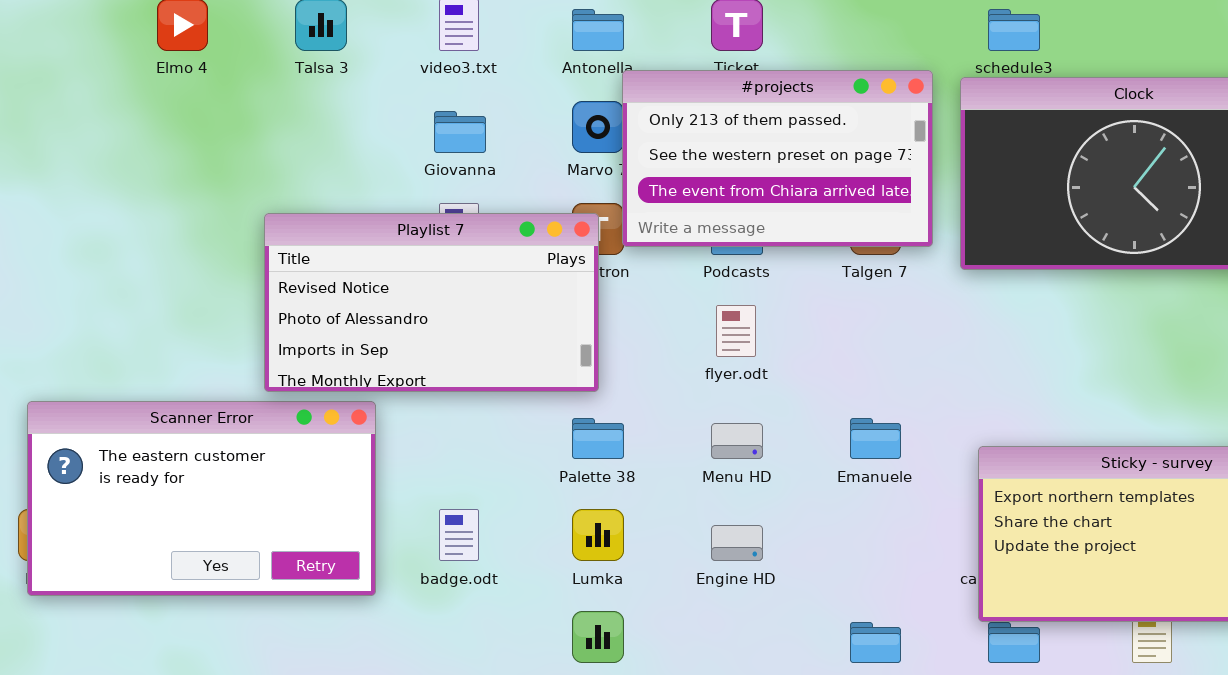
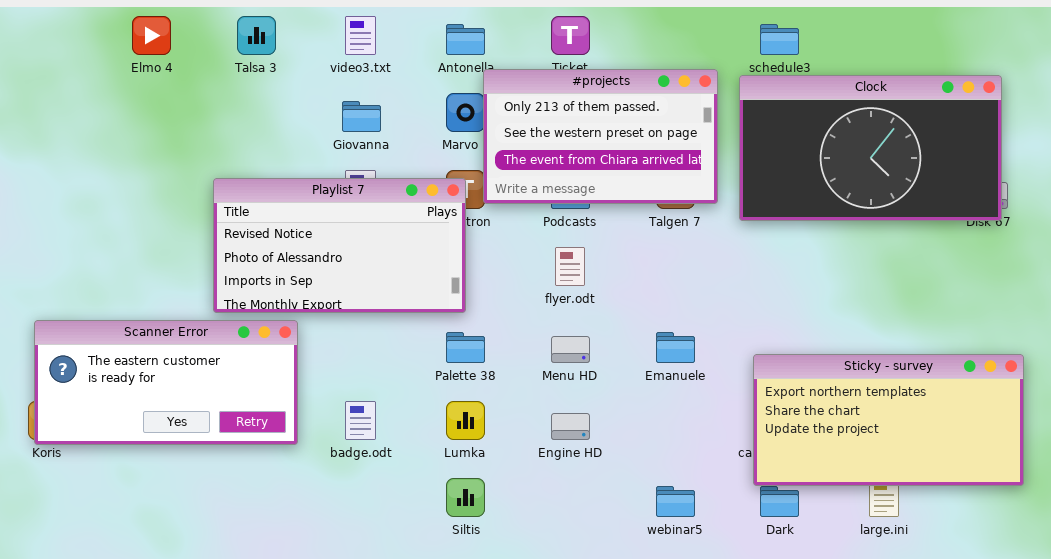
Scanner Error: [27,401,376,596] -> [34,320,298,445], resized

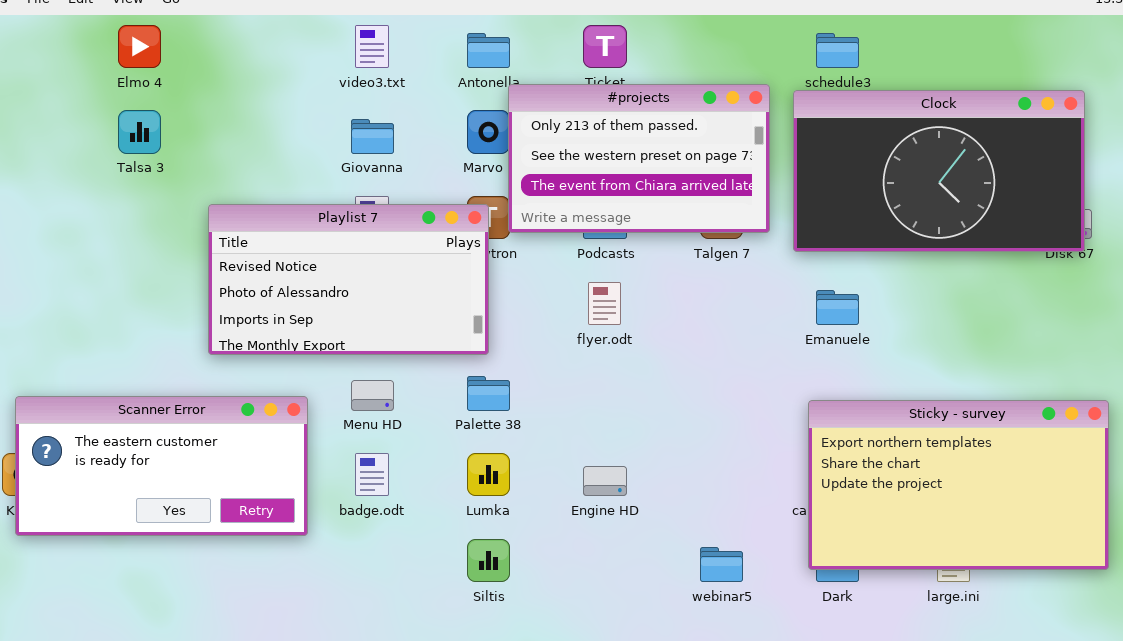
Talsa 3: [237,16,276,55] -> [118,110,161,154], moved
Scanner Error: [34,320,298,445] -> [15,396,308,536], moved
Emanuele: [656,332,695,363] -> [816,290,859,325], moved
Menu HD: [551,336,590,363] -> [351,380,394,411], moved
Sticky - survey: [753,354,1024,486] -> [808,400,1109,570], resized

